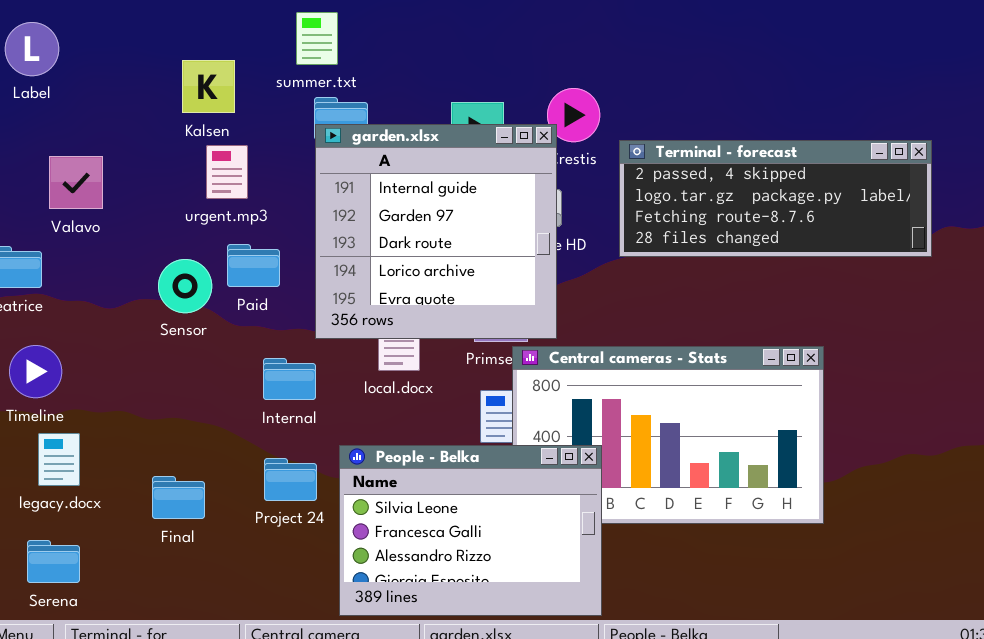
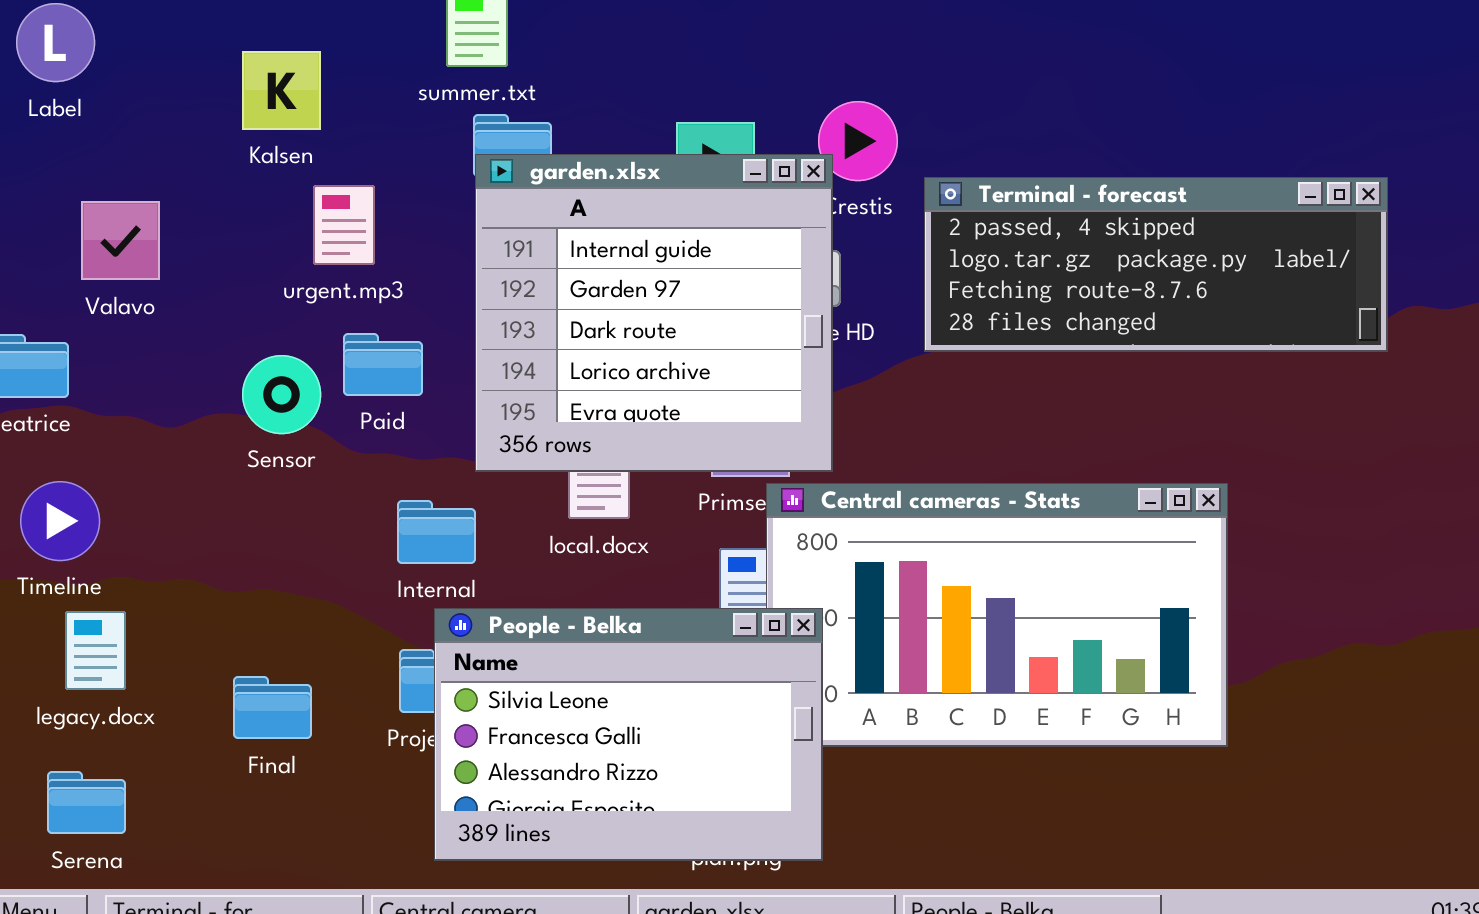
Kalsen: [182,60,235,113] -> [242,51,321,130], moved
People - Belka: [339,445,602,616] -> [434,608,823,861], moved

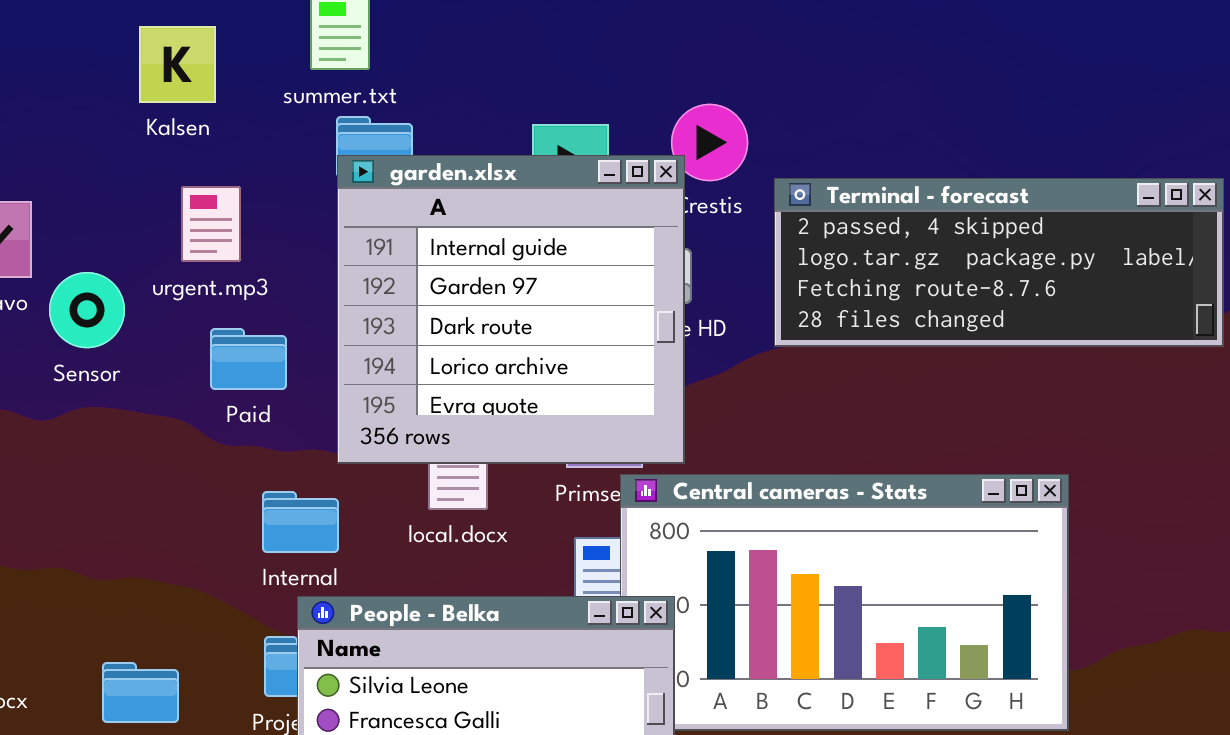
Kalsen: [242,51,321,130] -> [139,26,216,103], moved
Sensor: [242,355,321,434] -> [49,272,125,348], moved

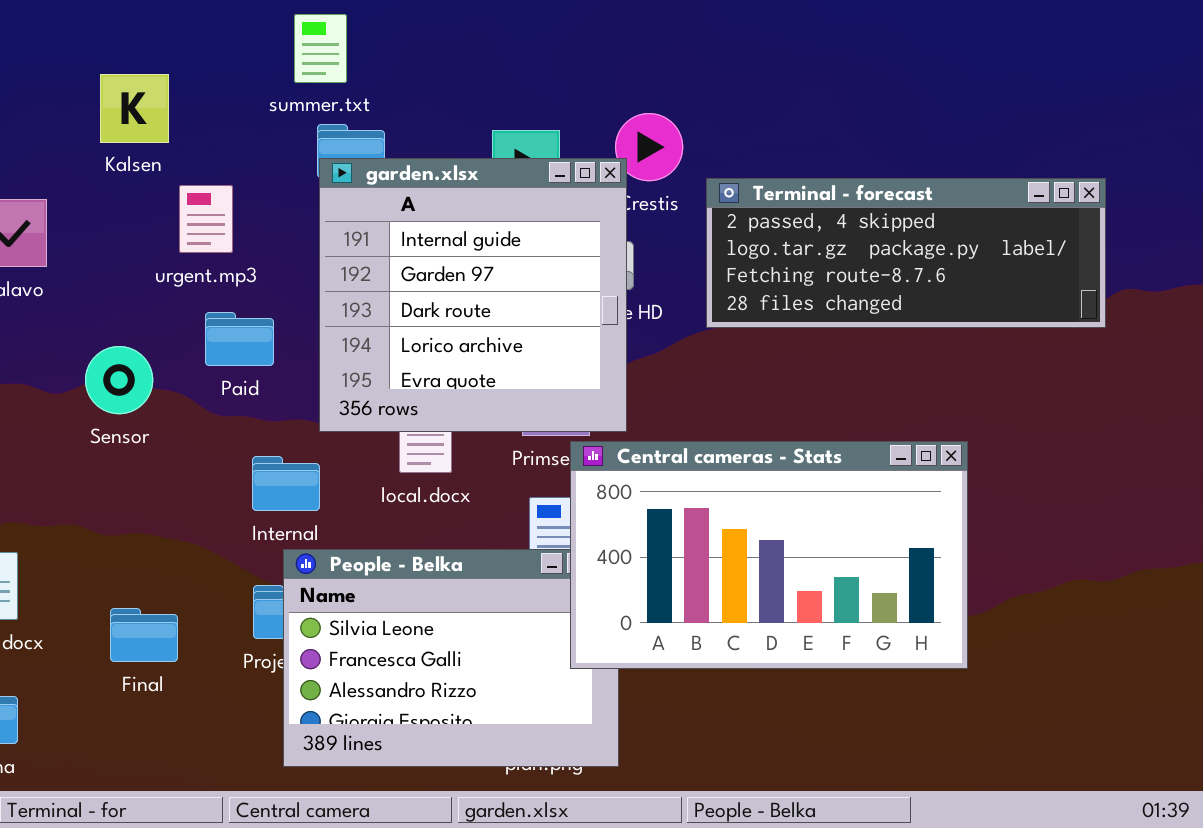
Kalsen: [139,26,216,103] -> [100,74,169,143], moved
Sensor: [49,272,125,348] -> [85,346,153,414], moved
Central cameras - Stats: [620,474,1069,731] -> [570,441,968,669], raised

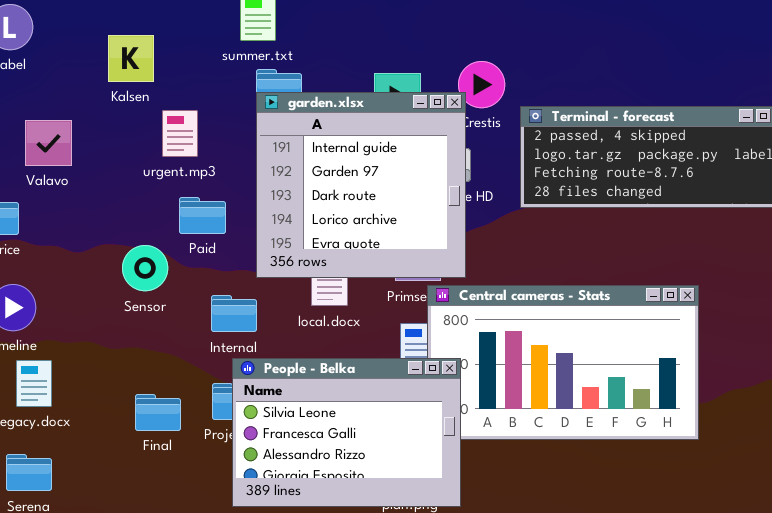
Sensor: [85,346,153,414] -> [122,245,168,291], moved
People - Belka: [283,549,619,767] -> [232,358,461,507], raised
Final: [110,608,178,662] -> [135,394,181,431], moved

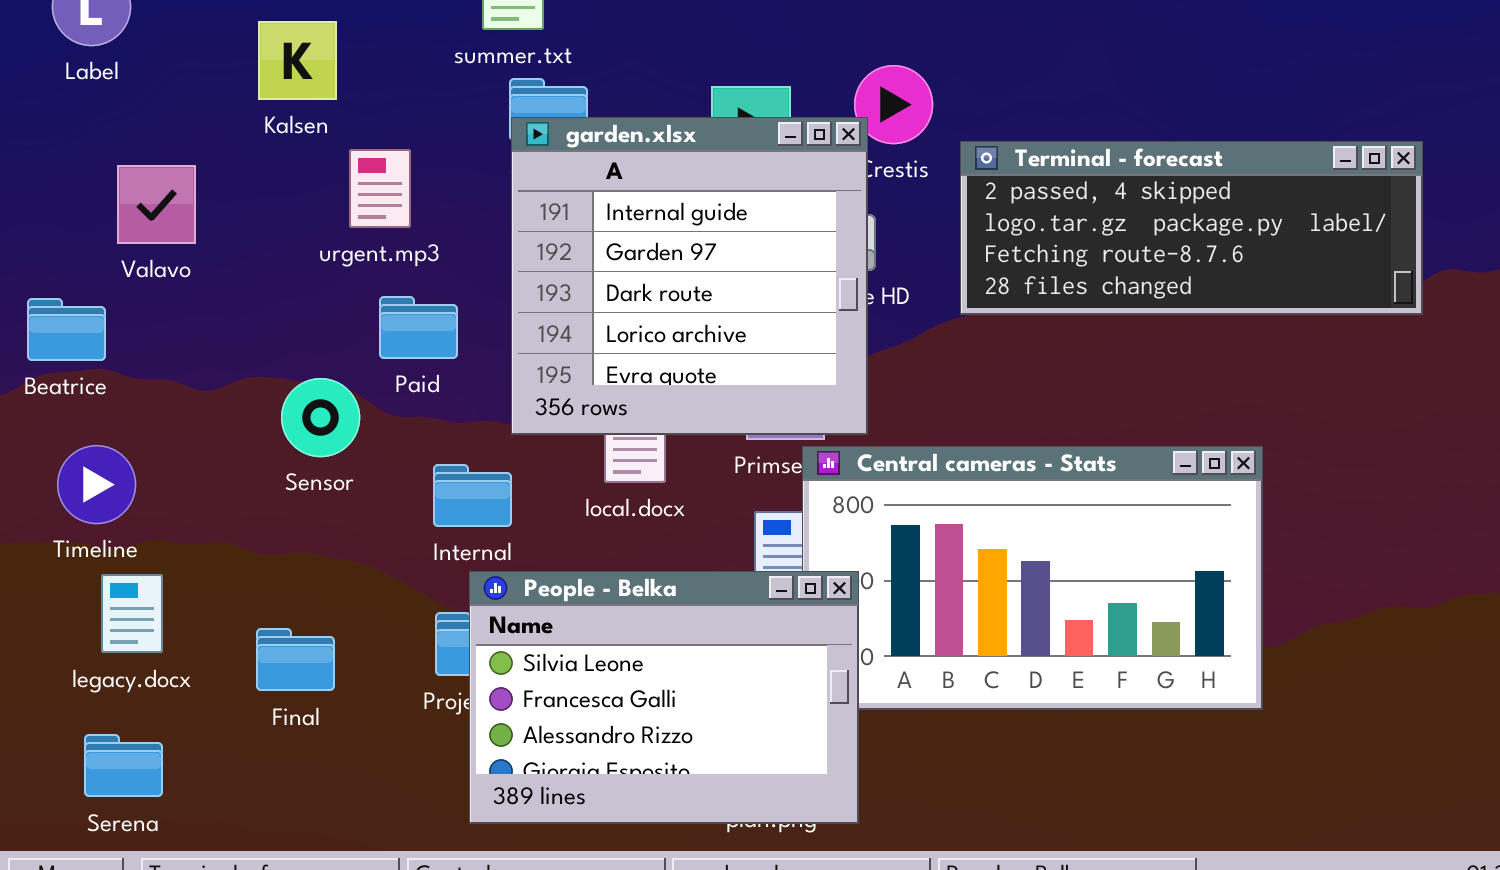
Final: [135,394,181,431] -> [256,628,335,691], moved

